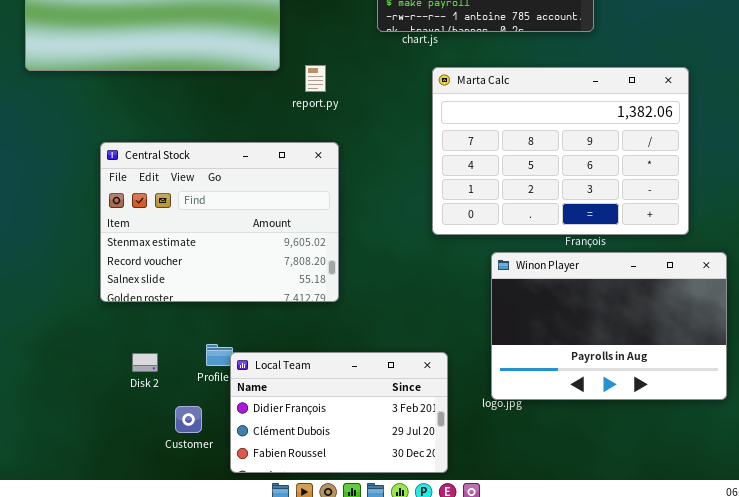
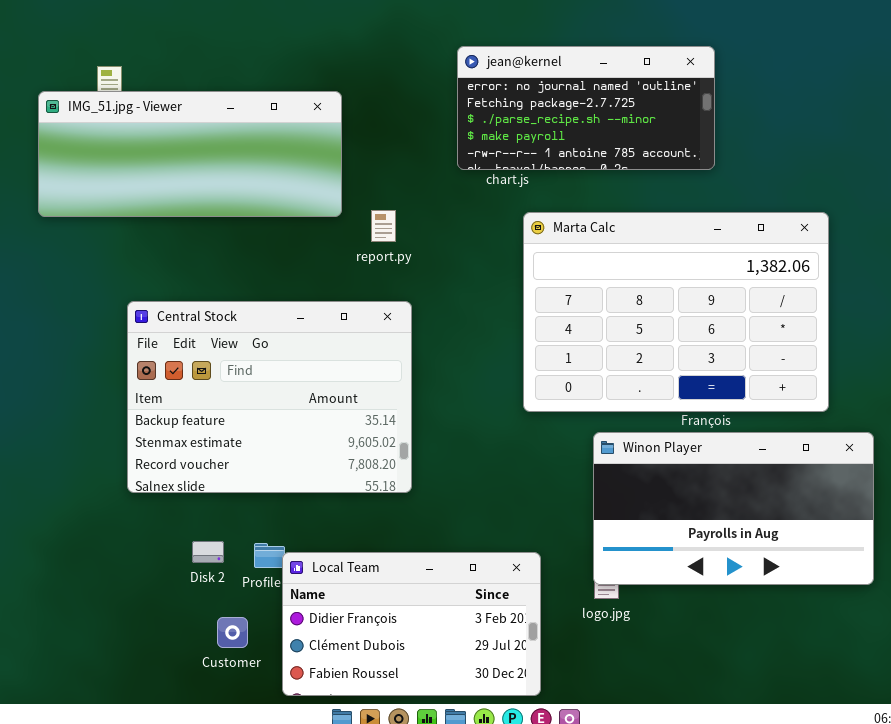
Central Stock: [100,142,339,302] -> [127,301,412,493], scrolled up 1 row
Winon Player: [491,252,727,400] -> [593,432,874,585], resized
Disk 2: [132,353,158,372] -> [192,541,224,563], moved

